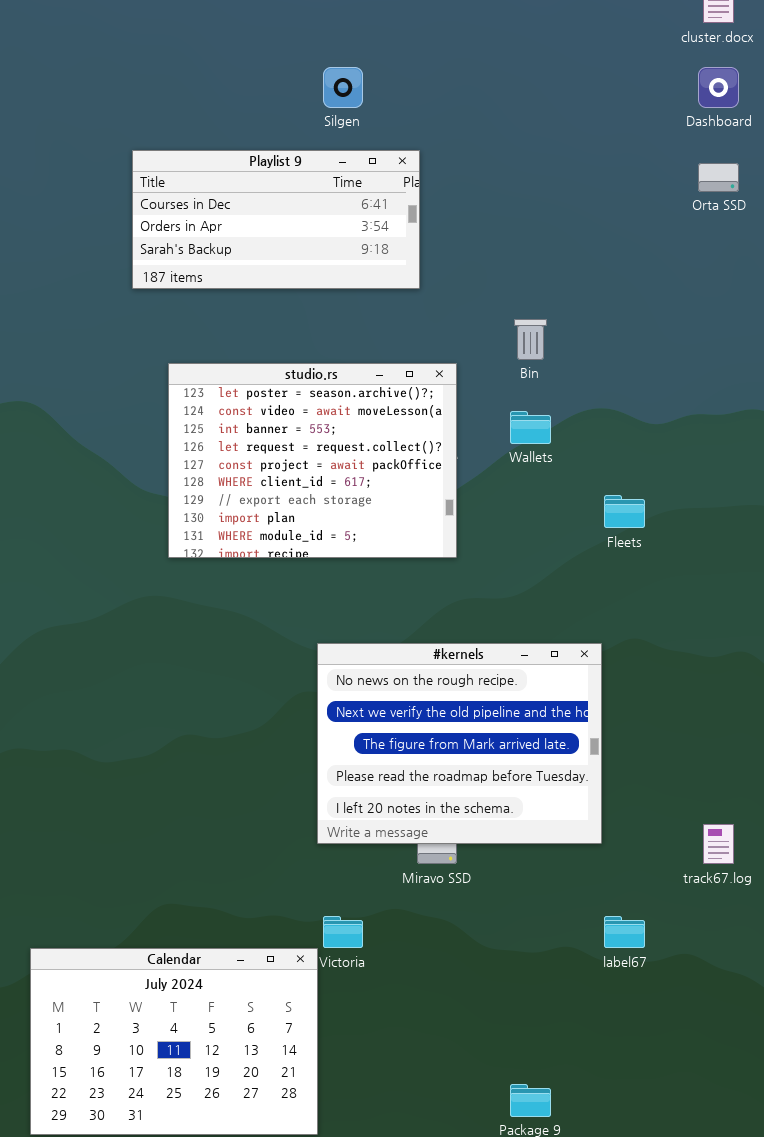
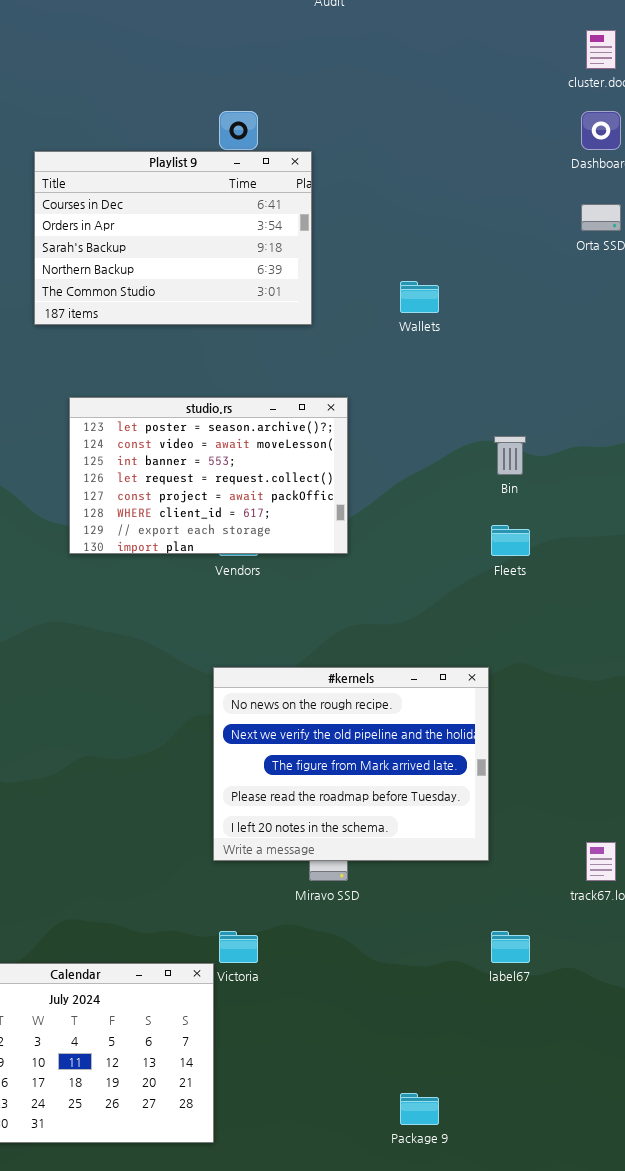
Playlist 9: [132,150,420,289] -> [34,151,312,325], resized
Bin: [514,319,547,360] -> [494,436,526,475], moved
studio.rs: [168,363,457,558] -> [69,397,348,554], resized
Wallets: [510,411,551,444] -> [400,281,439,313], moved

